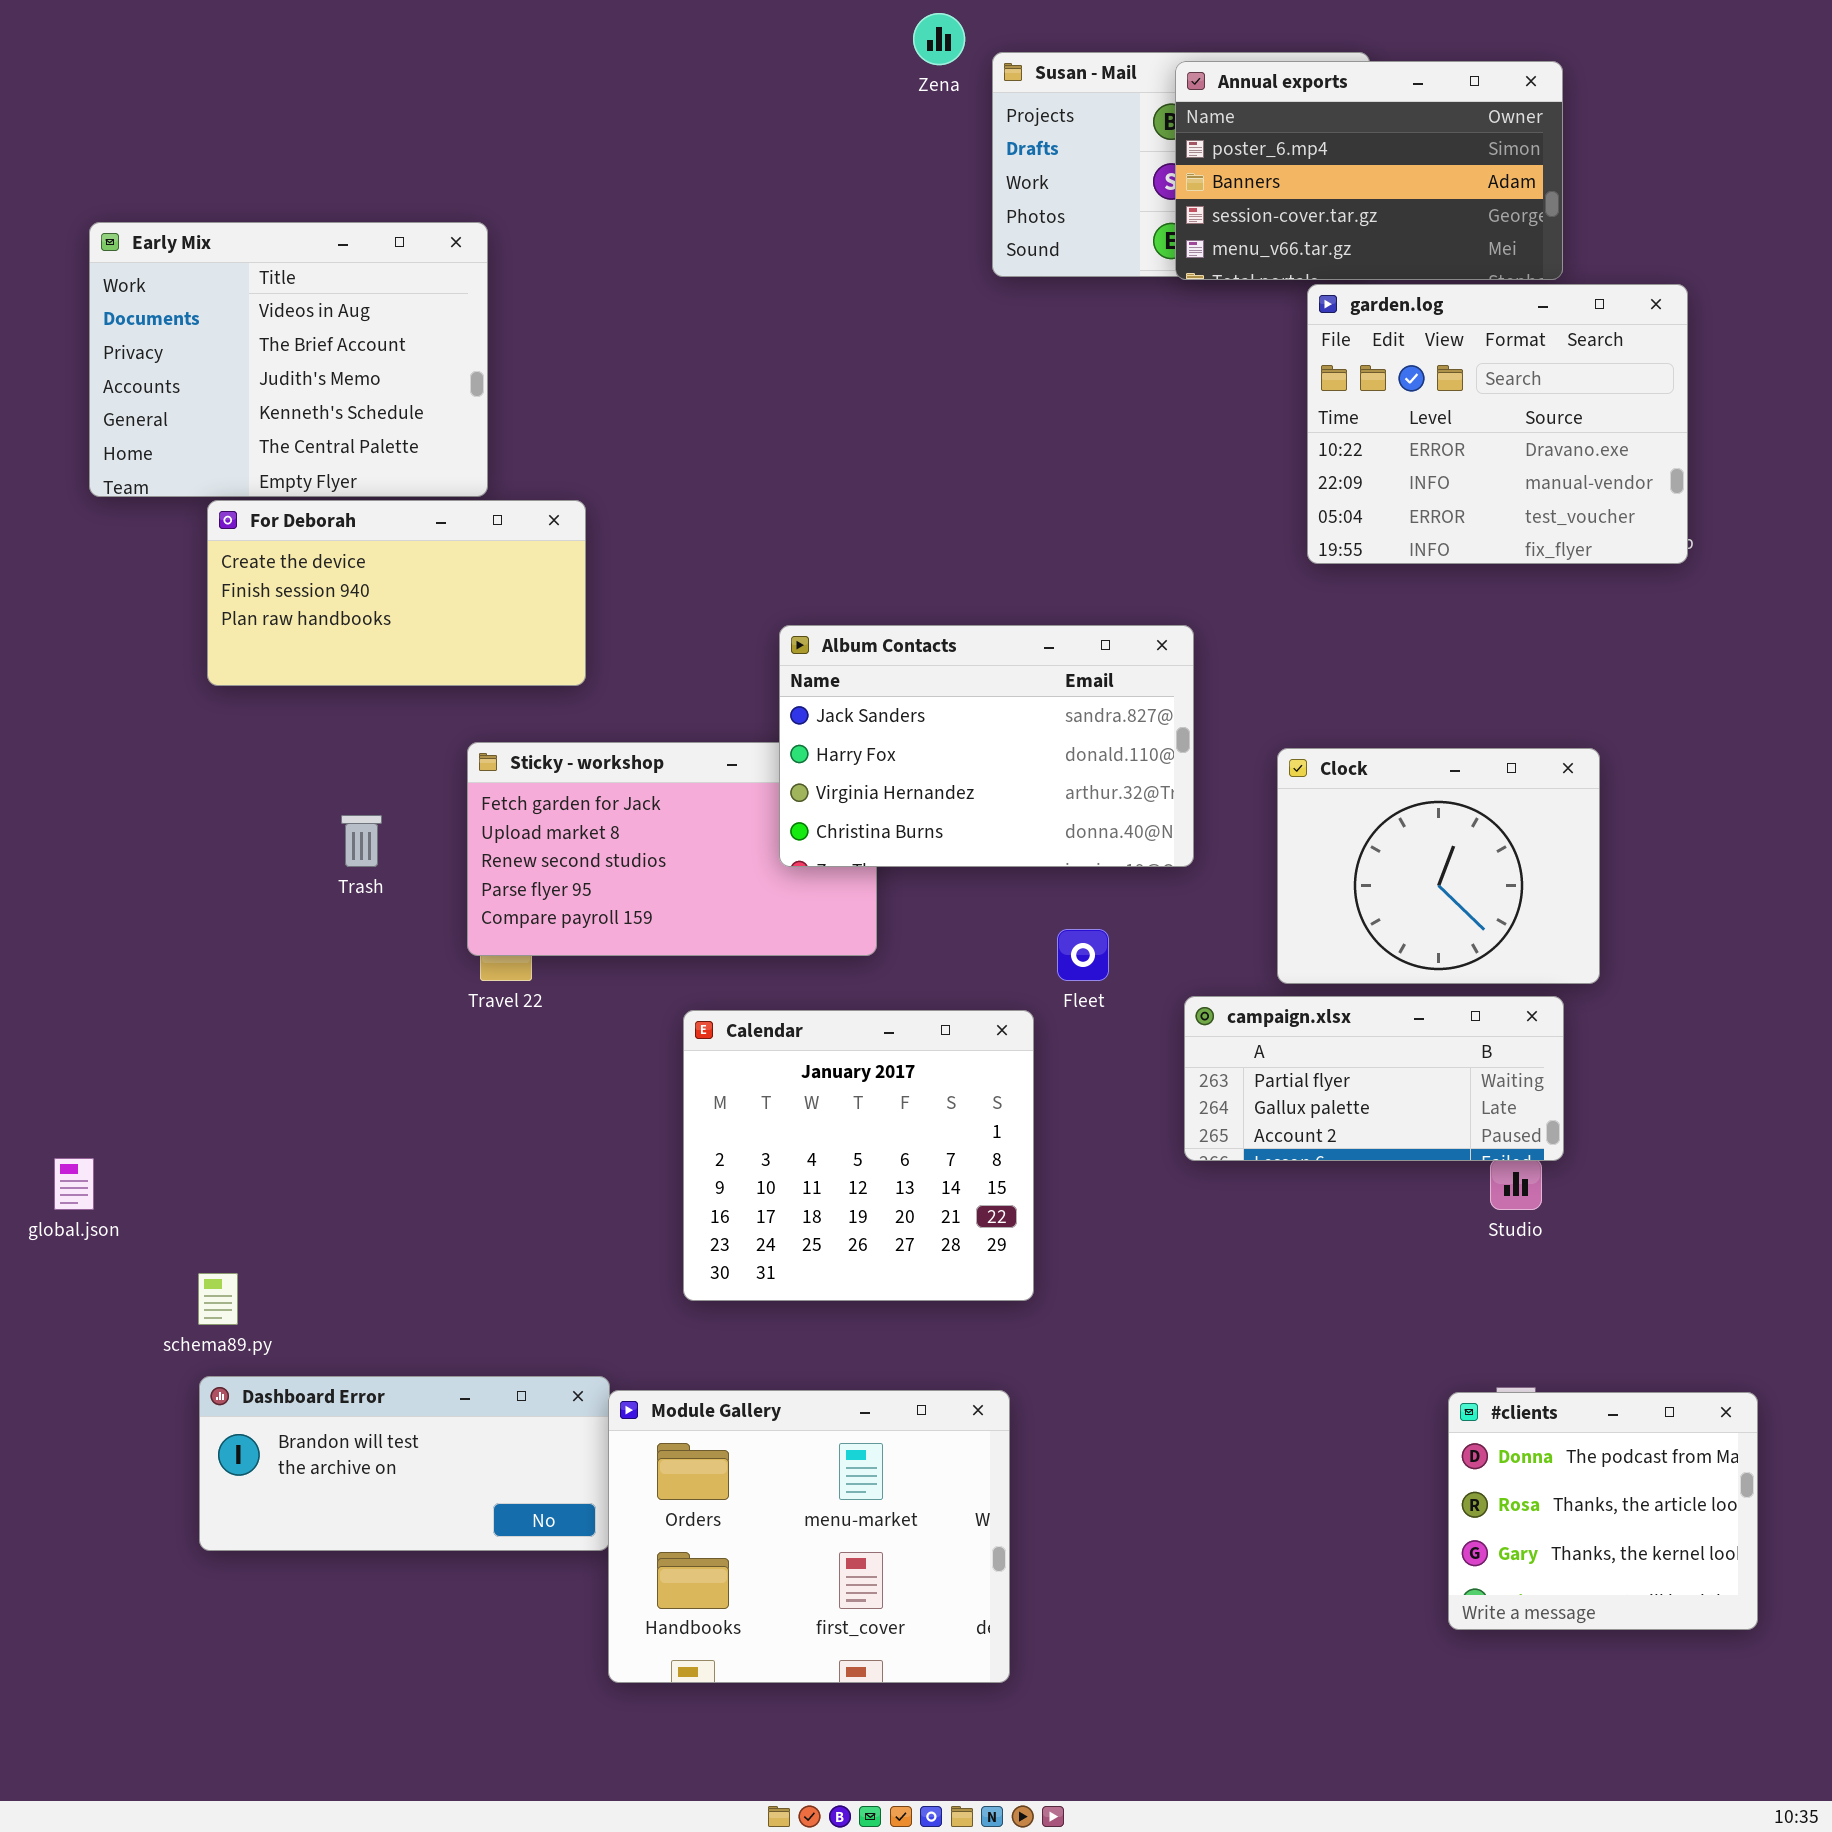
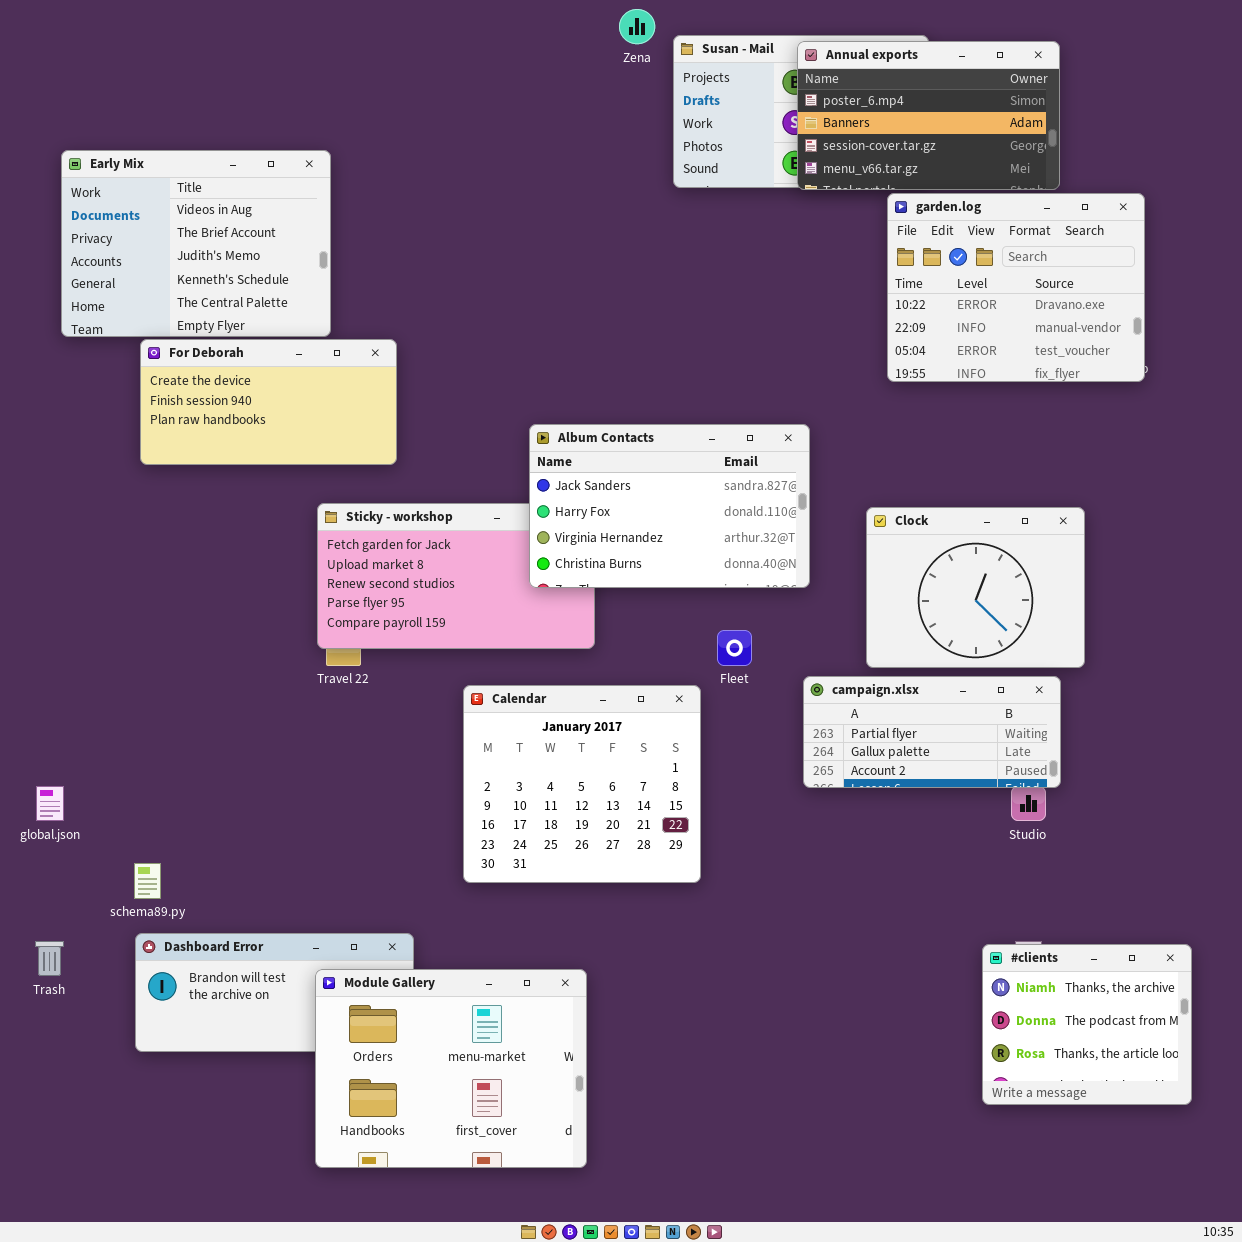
Trash: [341,815,382,867] -> [35,941,64,976], moved
Module Gallery: [608,1390,1010,1683] -> [315,969,587,1168], moved
#clients: [1448,1392,1758,1630] -> [982,944,1192,1105], scrolled up 1 row

